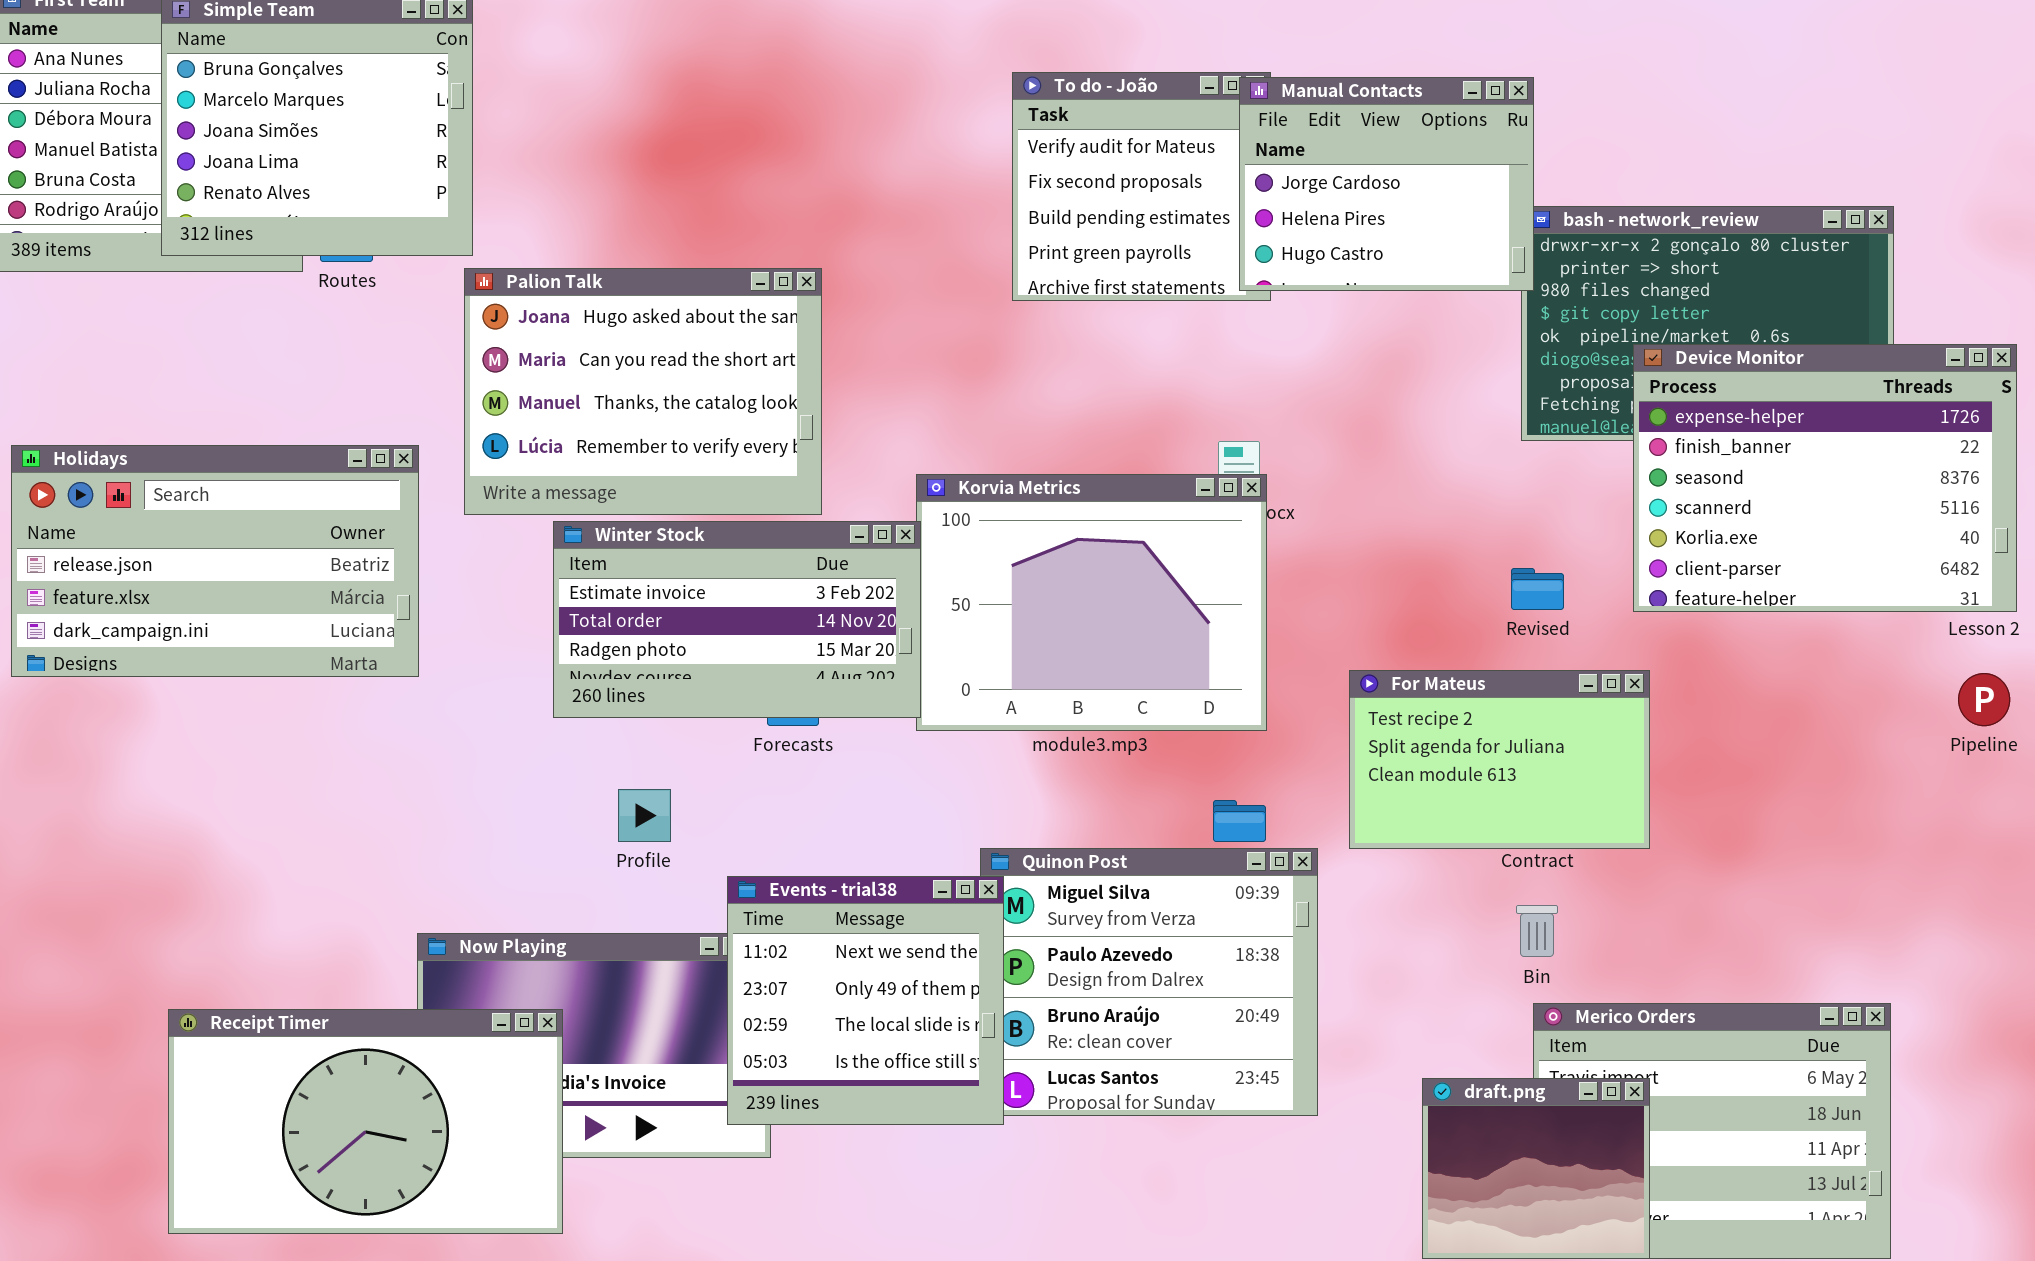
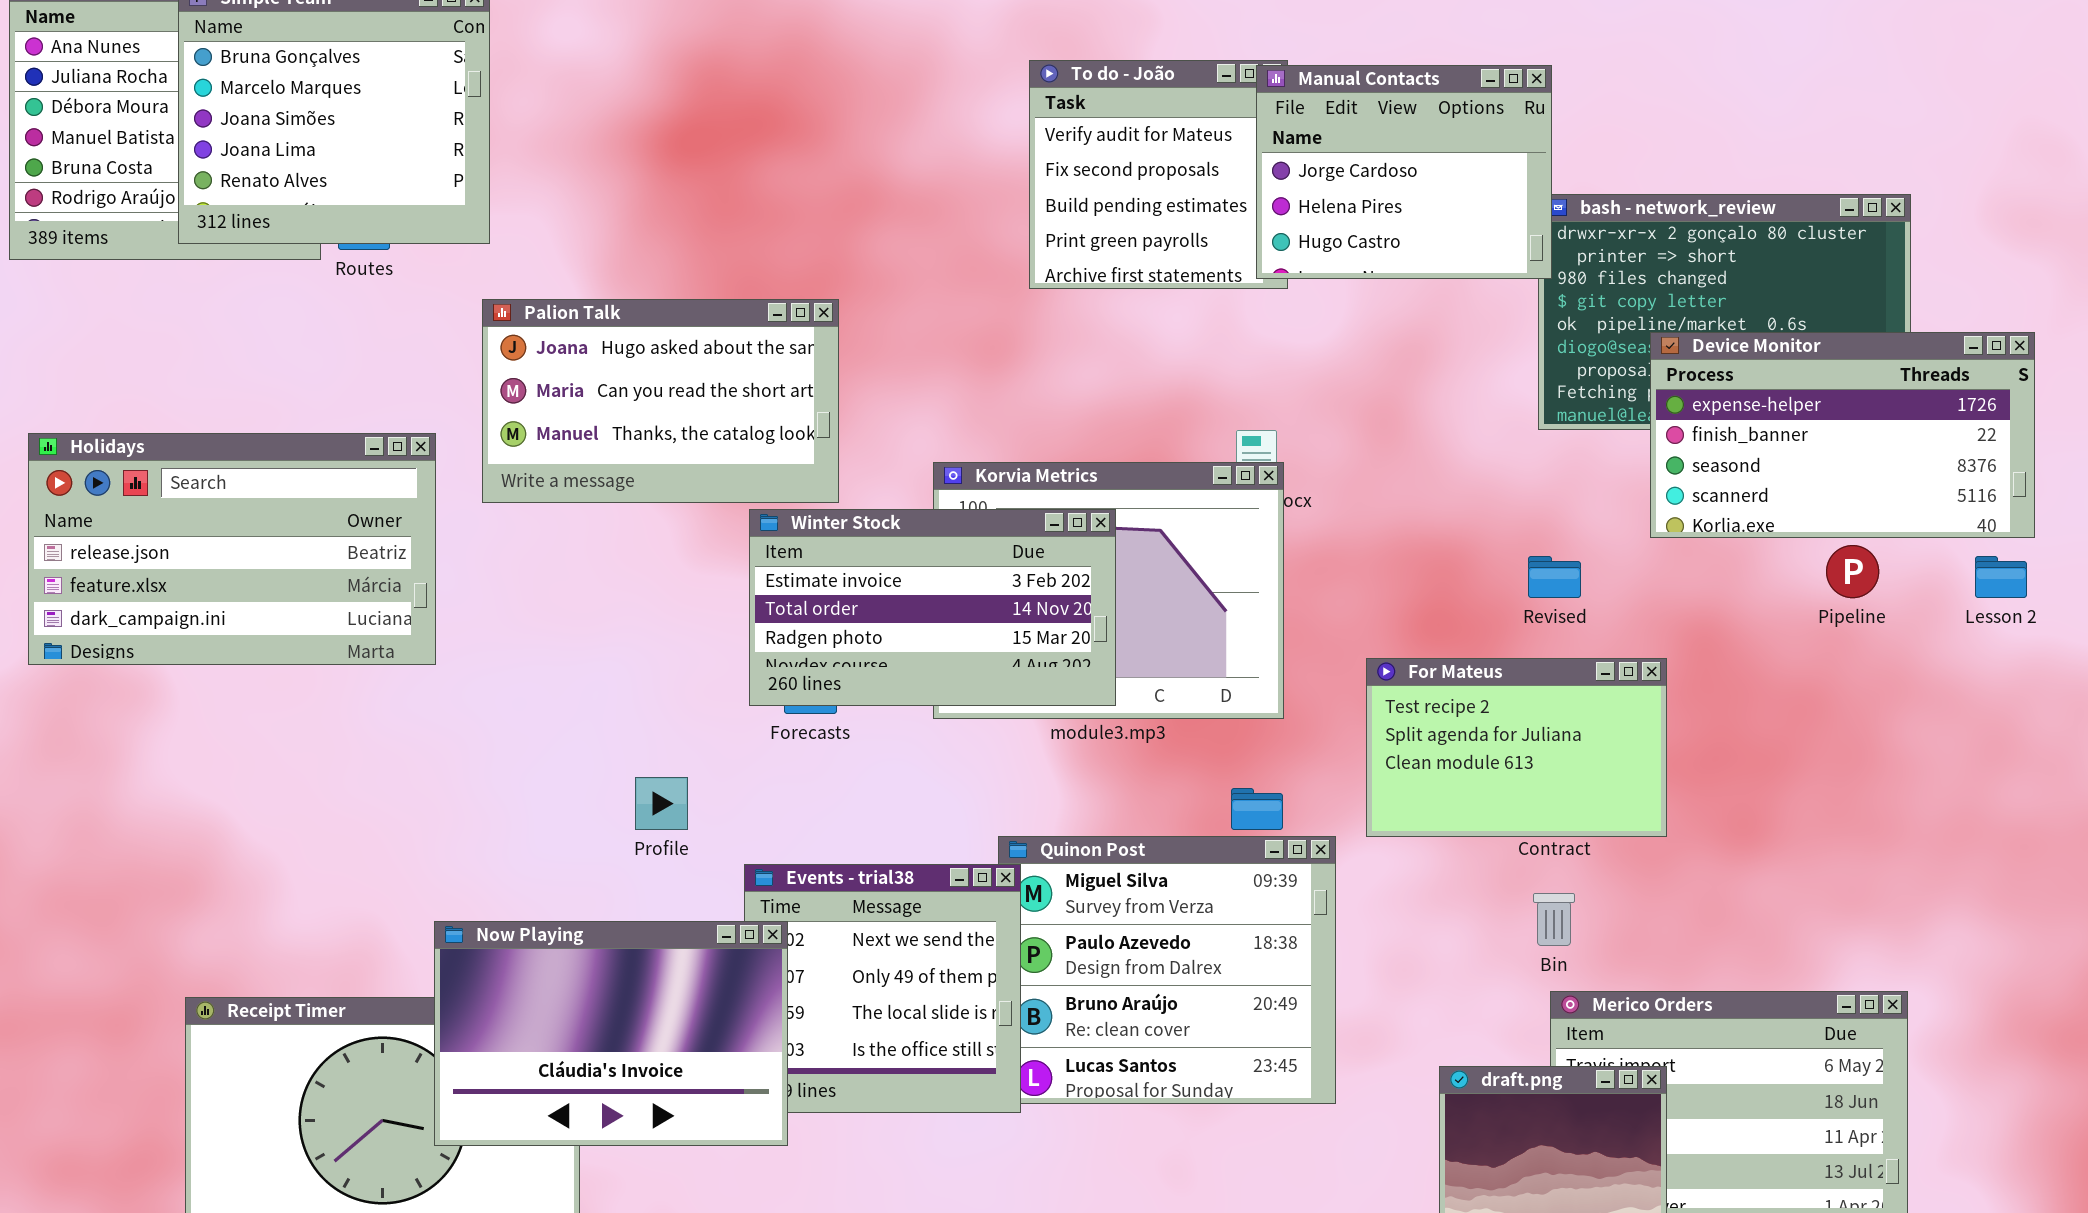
Palion Talk: [464,268,822,515] -> [482,299,839,503], resized
Device Monitor: [1633,344,2017,612] -> [1650,332,2035,538], resized
Winter Stock: [553,521,921,718] -> [749,509,1116,706], moved
Pipeline: [1958,673,2010,726] -> [1826,545,1879,598], moved
Now Playing: [417,933,771,1158] -> [434,921,788,1146], raised

